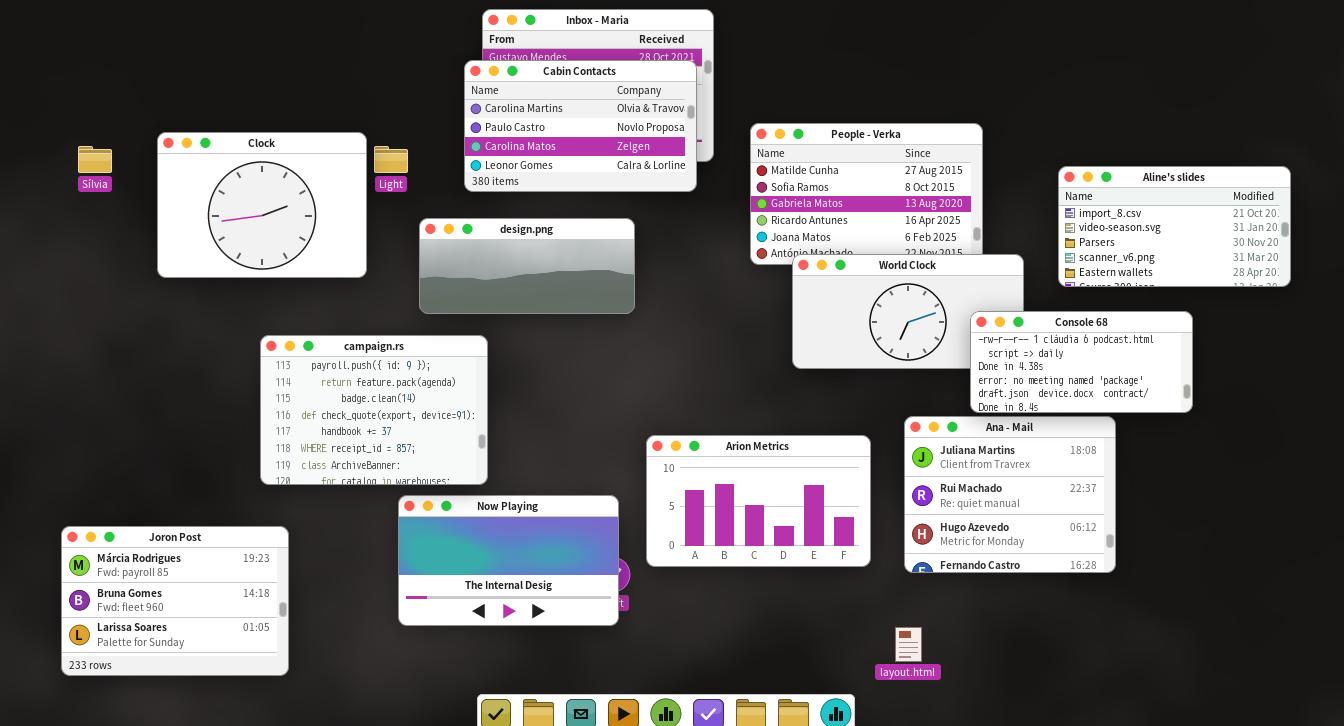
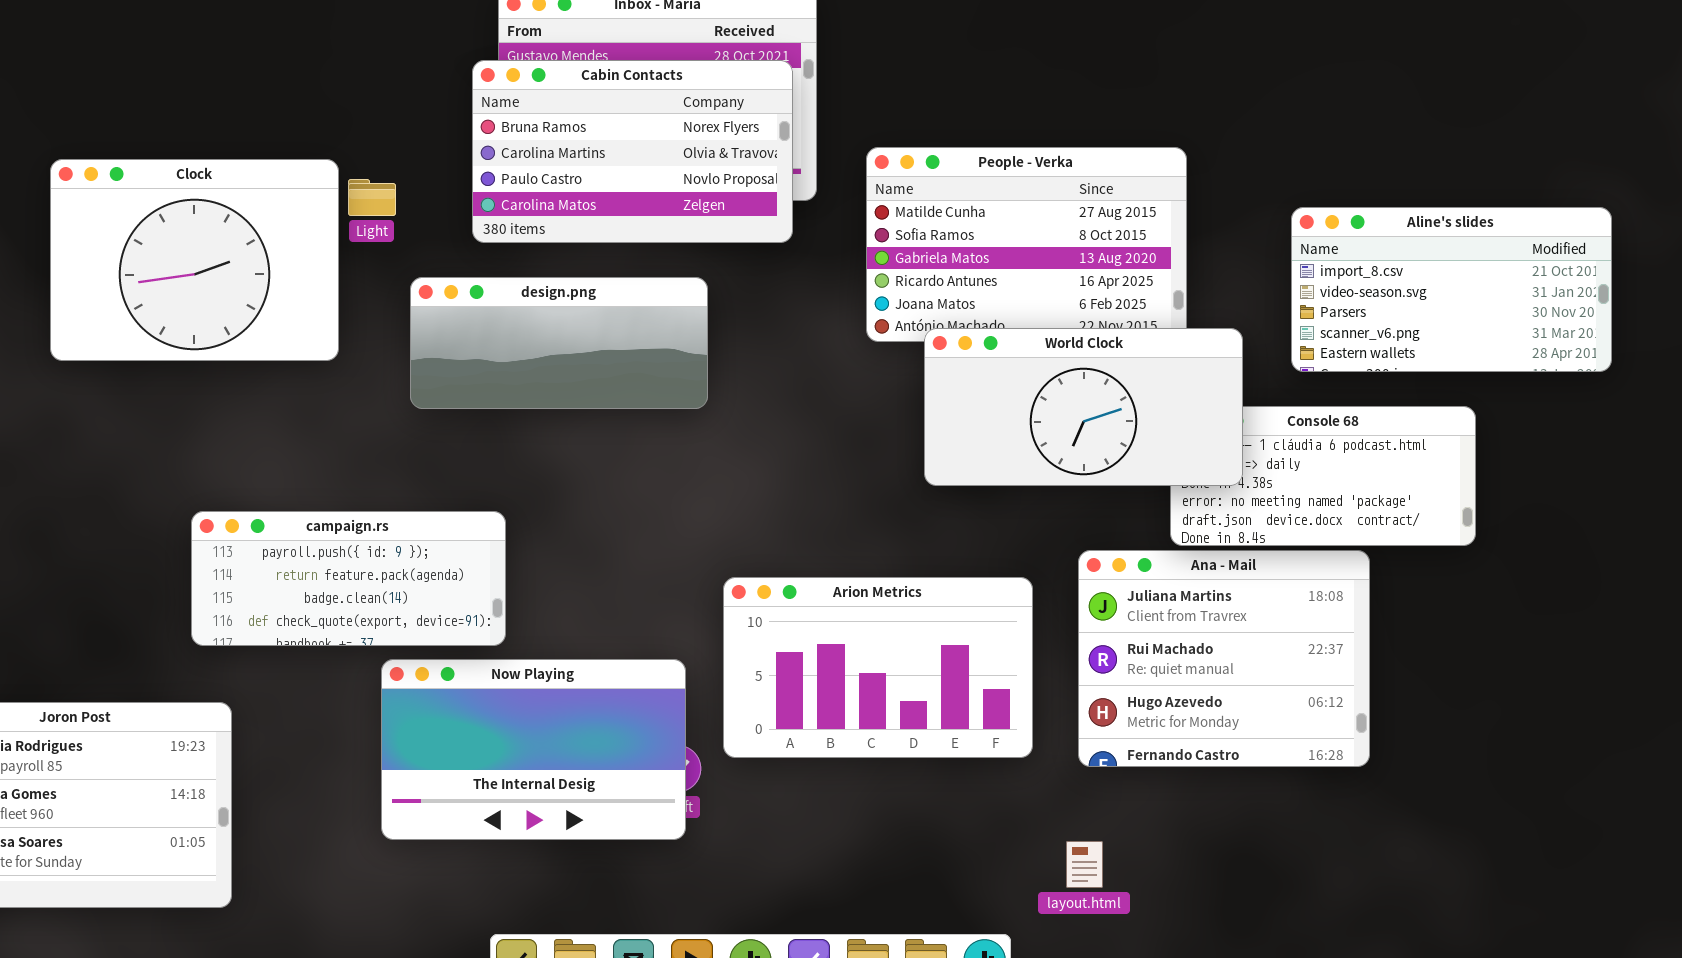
Cabin Contacts: [464,60,697,192] -> [472,60,793,243], scrolled up 1 row
World Clock: [792,254,1024,369] -> [924,328,1243,486], raised
campaign.rs: [260,335,488,485] -> [191,511,506,646], resized

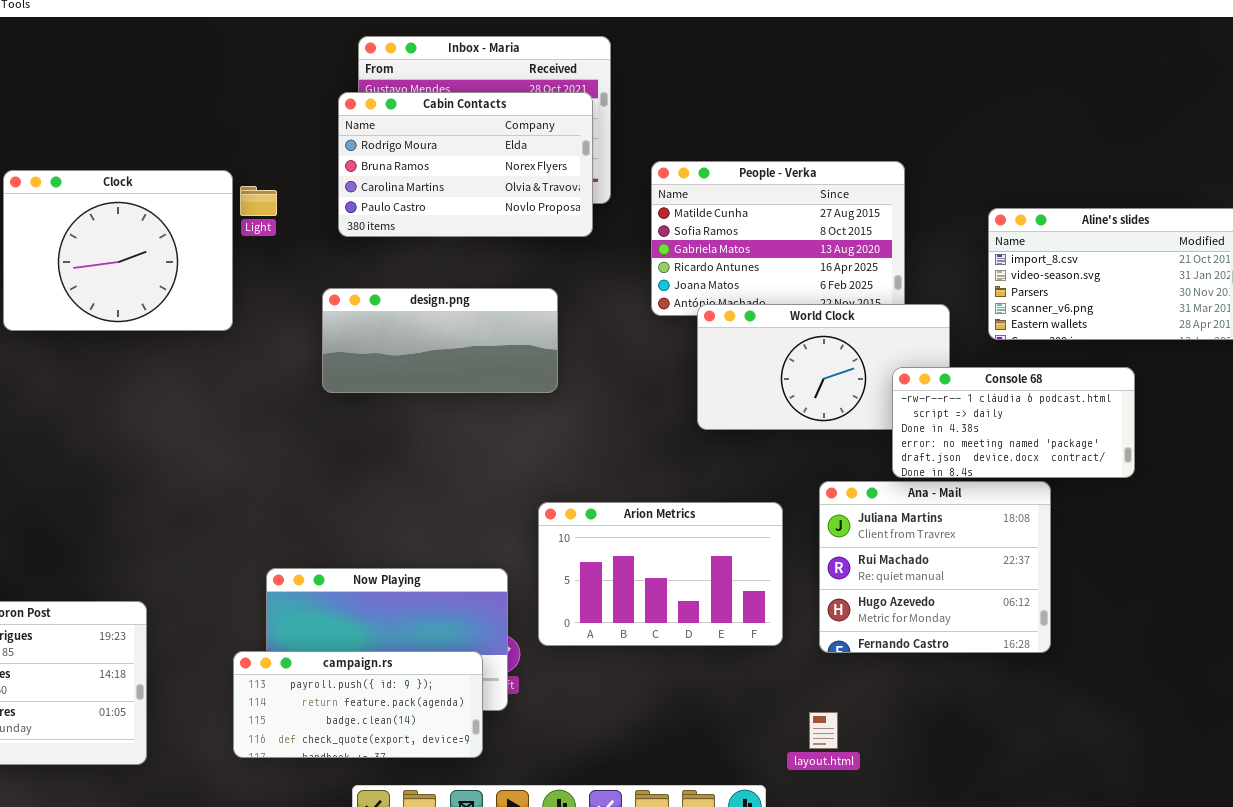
Cabin Contacts: [472,60,793,243] -> [338,92,593,237], scrolled up 1 row
design.png: [410,277,708,409] -> [322,288,558,393], moved
Console 68: [1170,406,1476,546] -> [892,367,1135,478], raised
campaign.rs: [191,511,506,646] -> [233,651,483,758], moved

